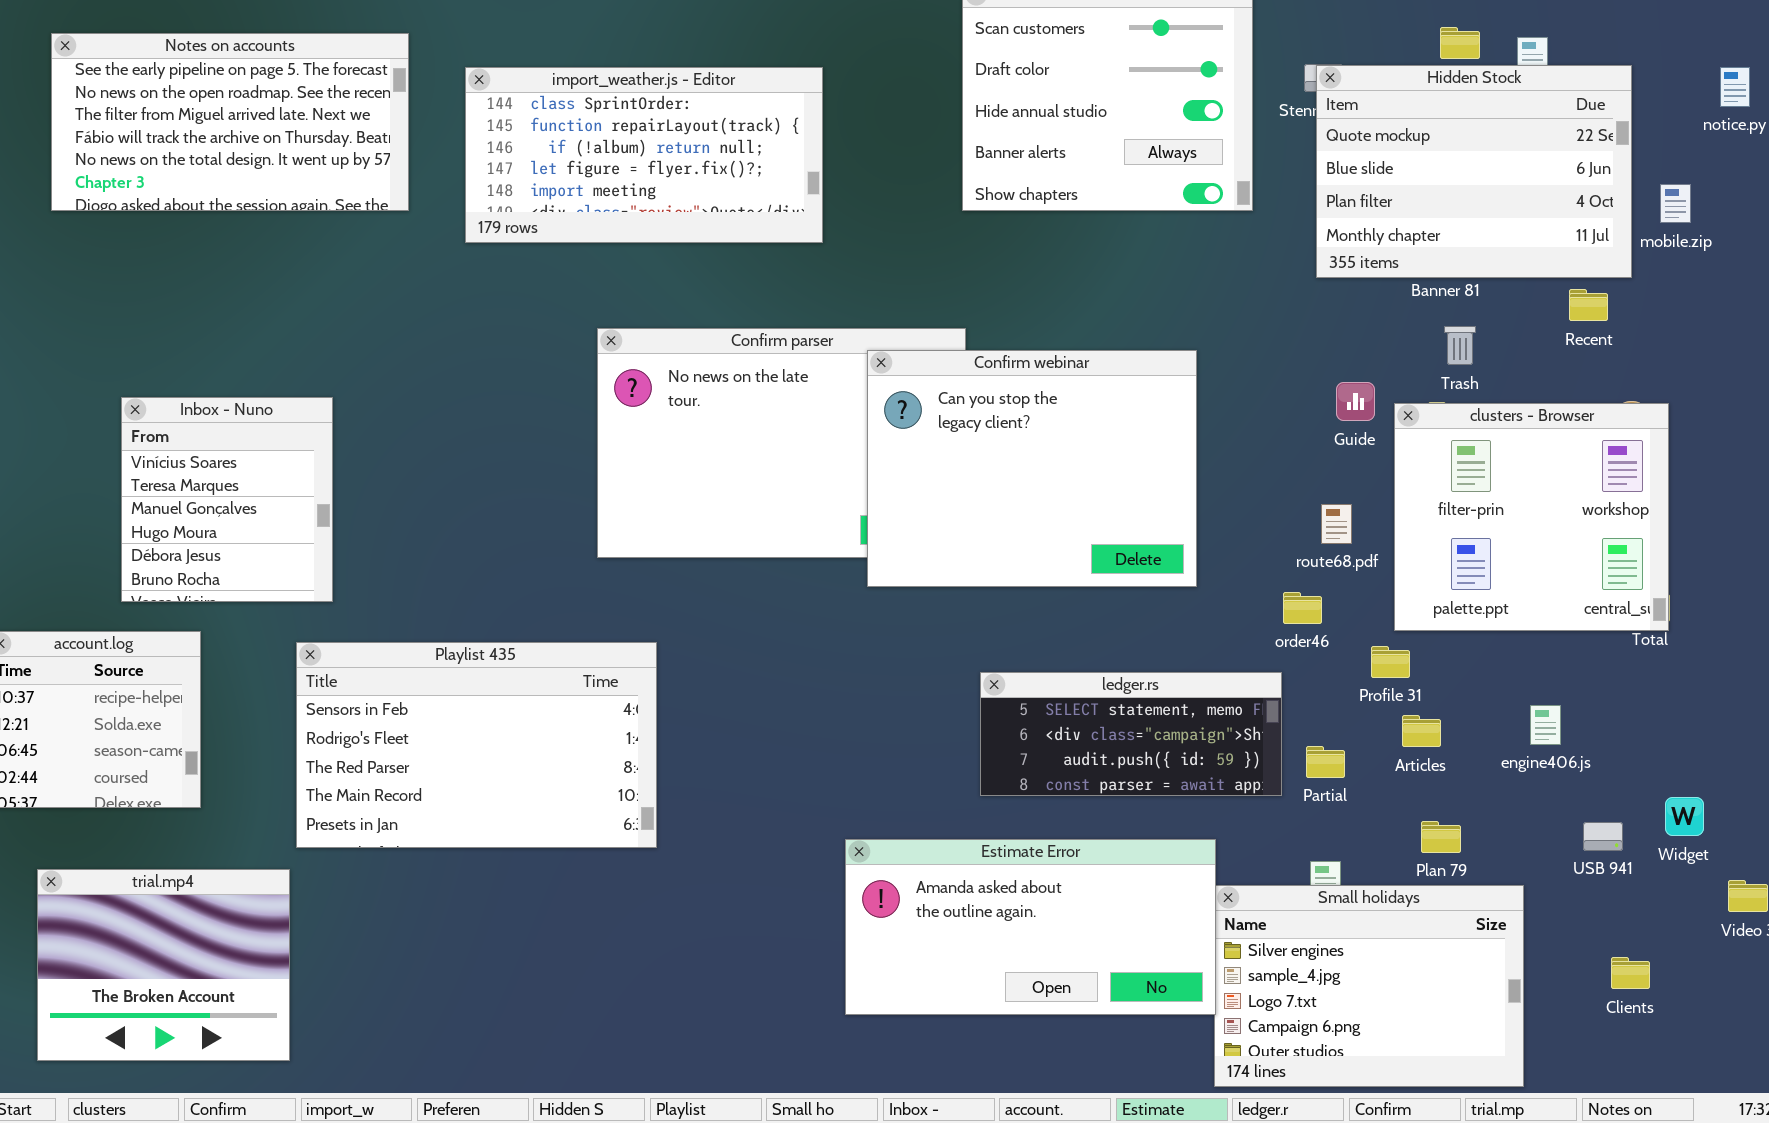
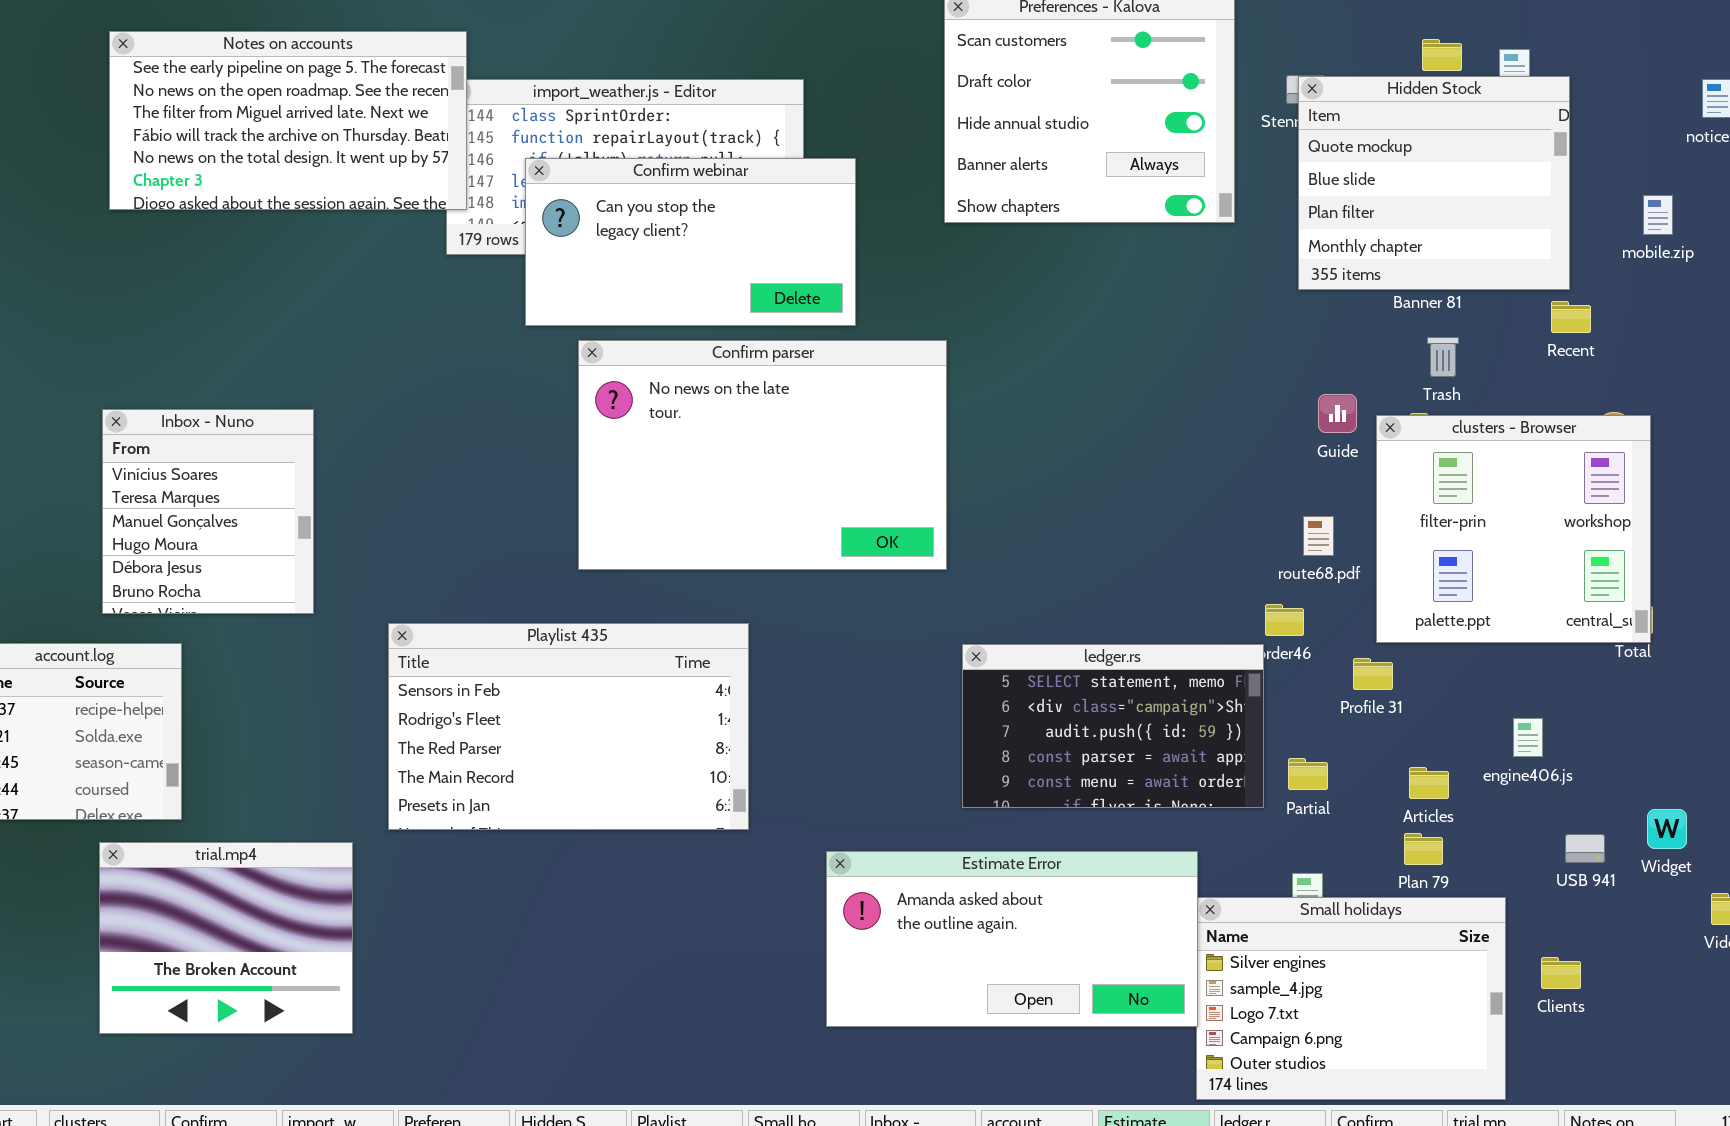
Notes on accounts: [51,33,409,211] -> [109,31,467,210], moved
Hidden Stock: [1316,65,1632,278] -> [1298,76,1570,290], resized
Confirm webinar: [867,350,1197,587] -> [525,158,856,326], moved, resized
Playlist 435: [296,642,657,848] -> [388,623,749,830], moved
ledger.rs: [980,672,1282,796] -> [962,644,1264,808], resized
Articles: [1402,715,1441,747] -> [1409,767,1449,799], moved
trial.mp4: [37,869,290,1061] -> [99,842,353,1034], moved
Clients: [1611,957,1650,989] -> [1541,957,1581,989], moved

